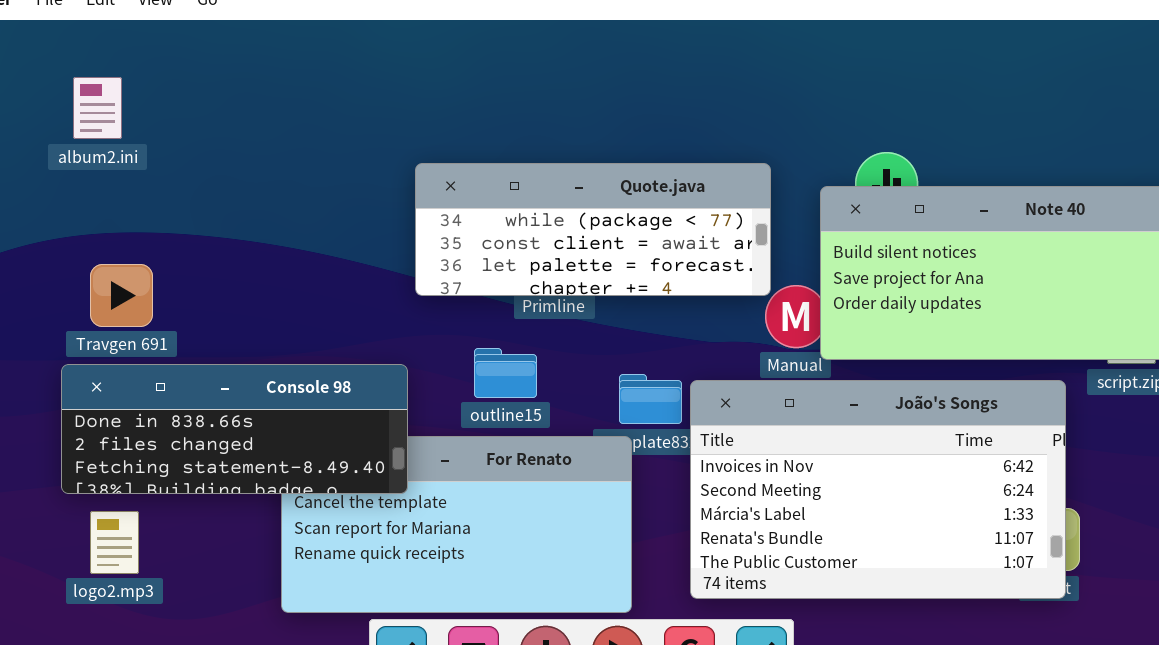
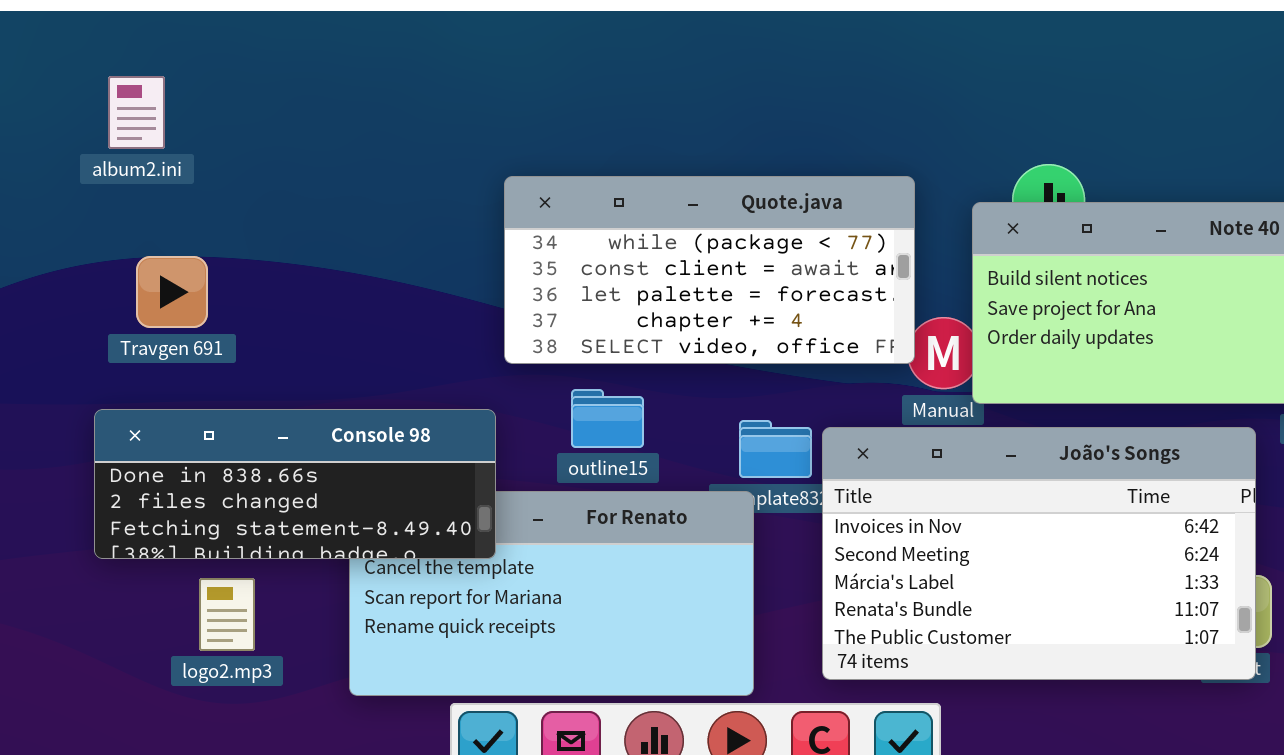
Quote.java: [415,163,771,296] -> [504,176,915,364], resized
Travgen 691: [90,264,153,327] -> [136,256,208,328], moved
logo2.mp3: [90,511,139,574] -> [199,578,255,651], moved

